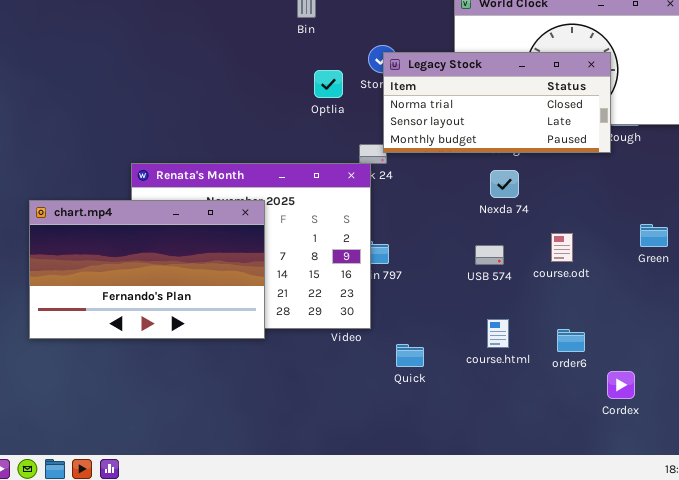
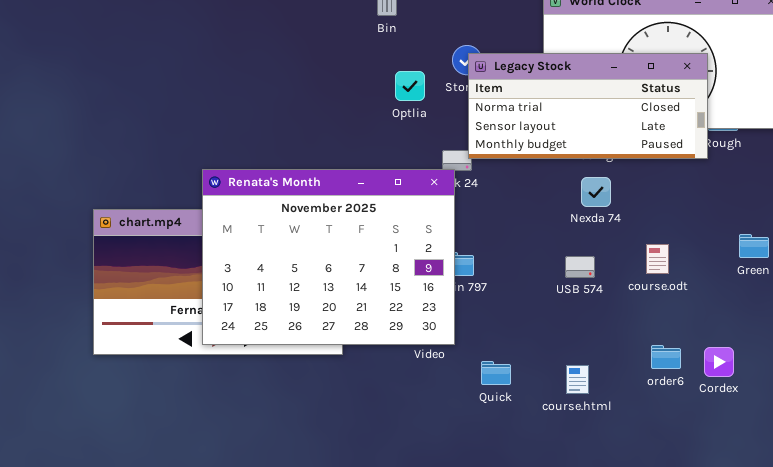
Renata's Month: [131,163,371,329] -> [202,169,455,345], raised
course.html: [487,319,509,348] -> [566,365,589,394], moved
Cordex: [607,371,635,399] -> [704,347,734,377], moved

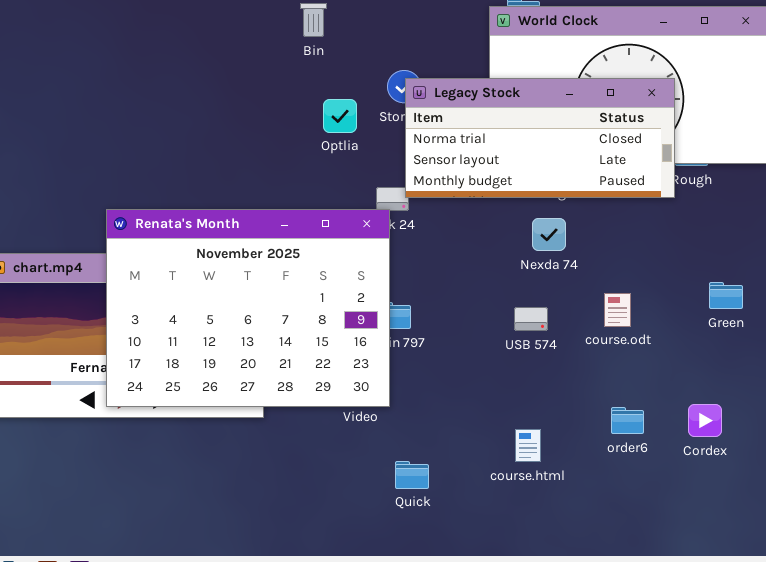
Cordex: [704,347,734,377] -> [688,404,722,437], moved
Quick: [481,361,511,385] -> [395,461,429,489], moved

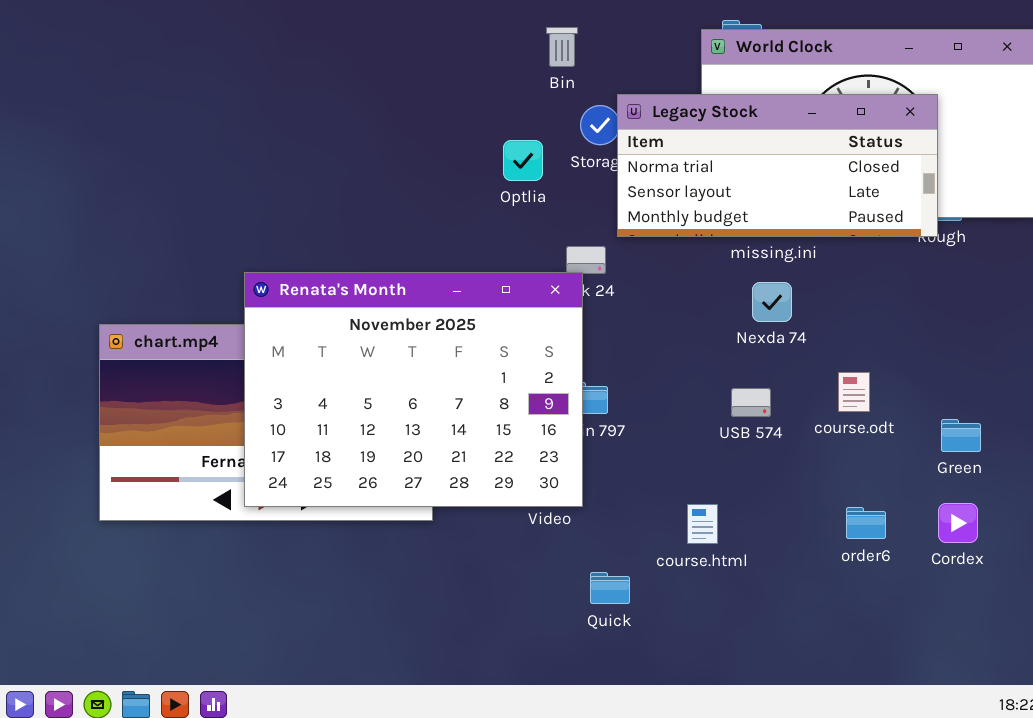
Bin: [300,3,327,37] -> [546,27,578,67], moved
Legacy Stock: [405,78,675,198] -> [617,94,938,237], moved
Green: [709,282,743,309] -> [941,419,981,452], moved
course.html: [515,429,541,462] -> [687,504,718,544], moved

